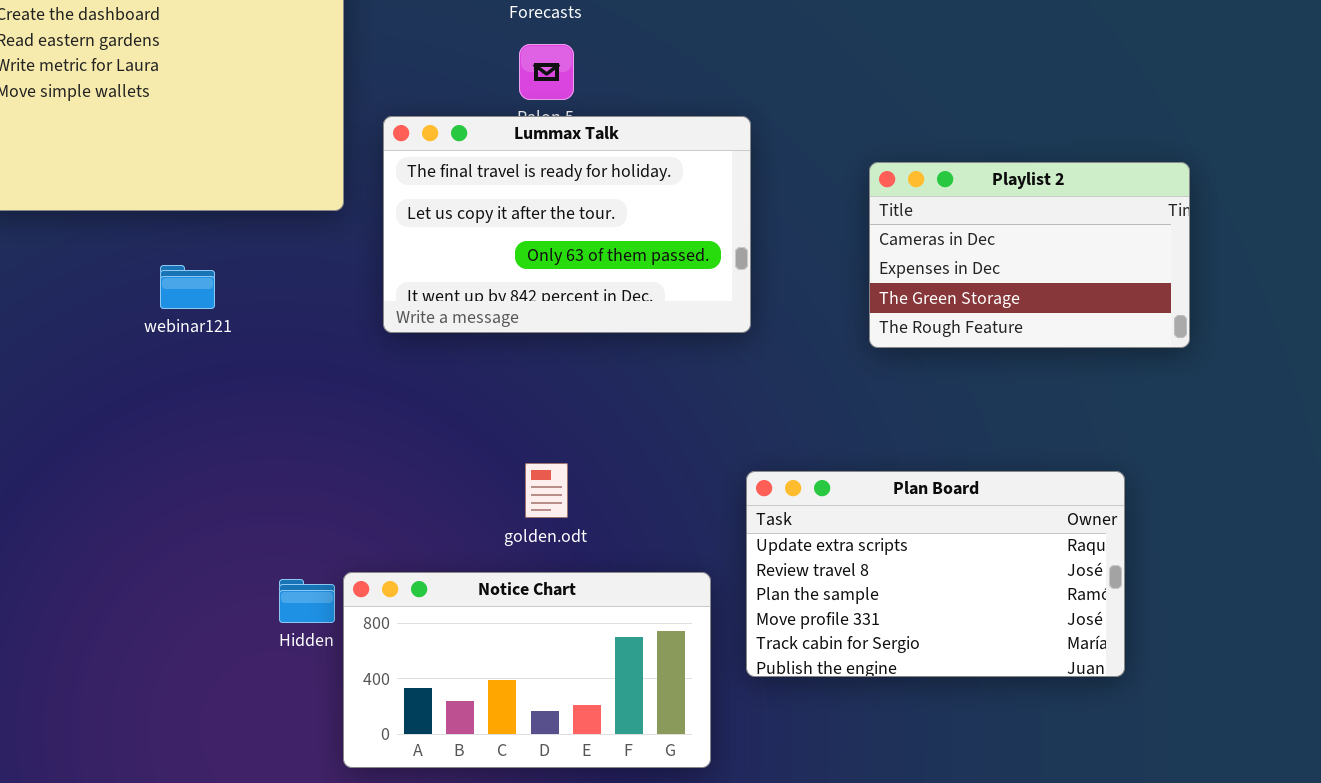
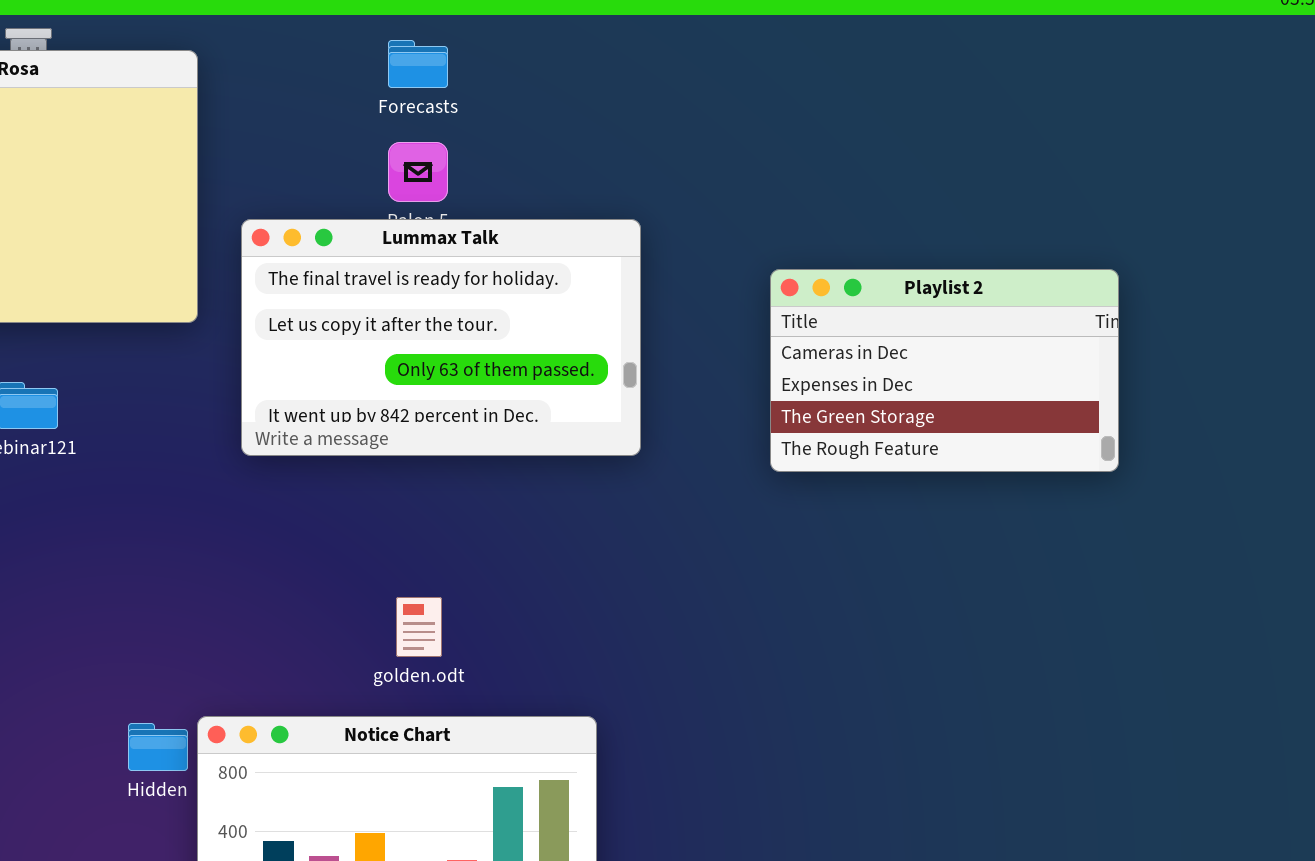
Plan Board: [746,471,1125,677] -> none, closed

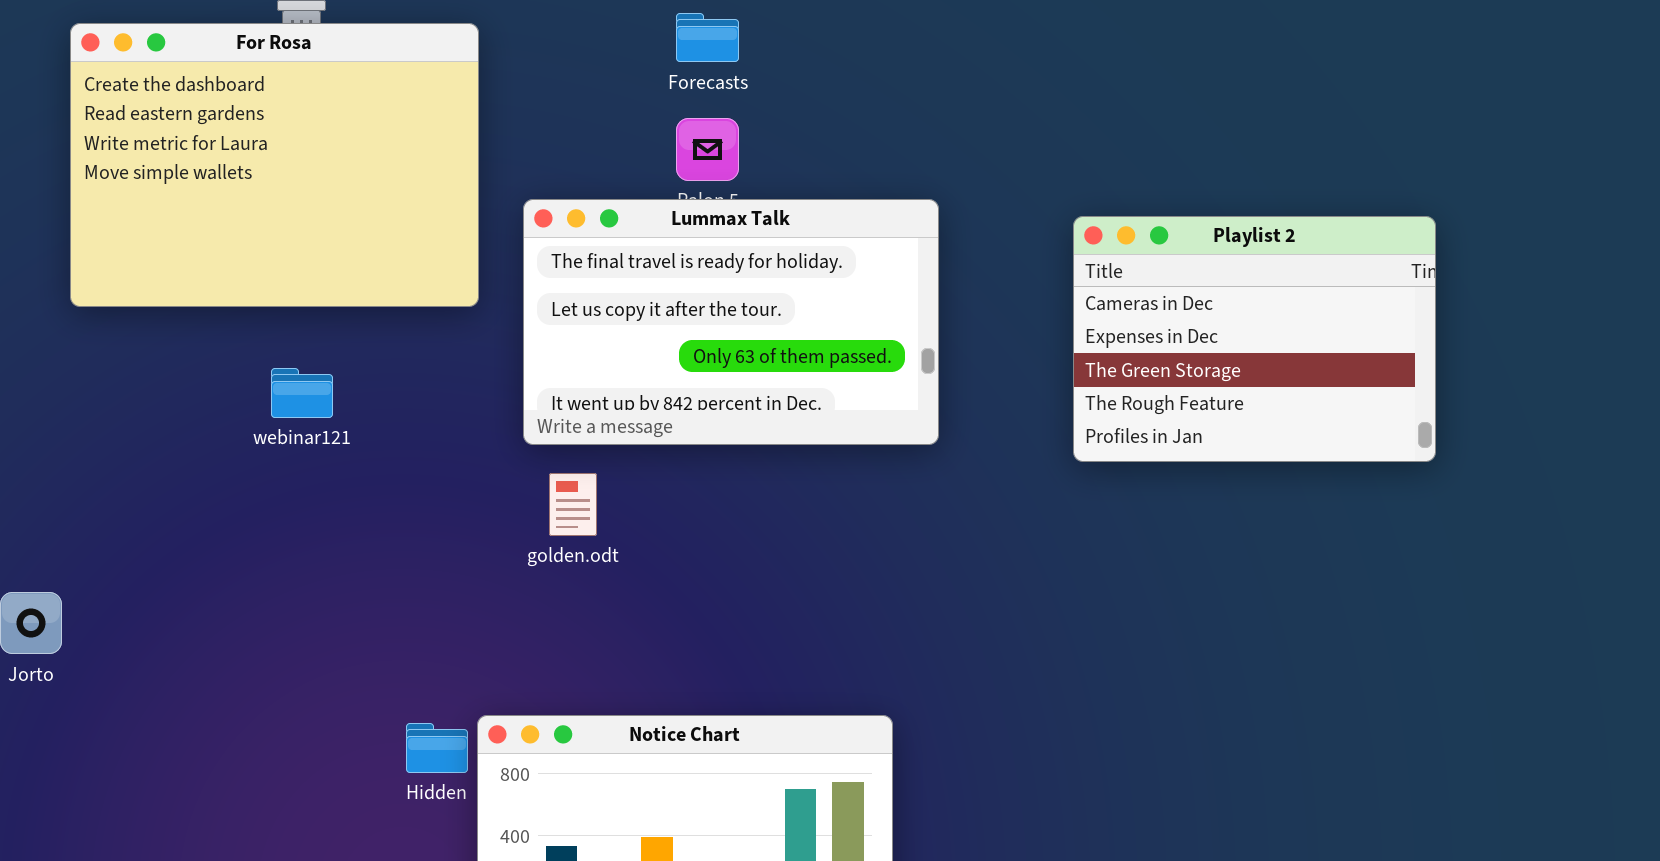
Playlist 2: [770,269,1119,472] -> [1073,216,1436,462], resized
golden.odt: [396,597,442,657] -> [549,473,597,536], moved

